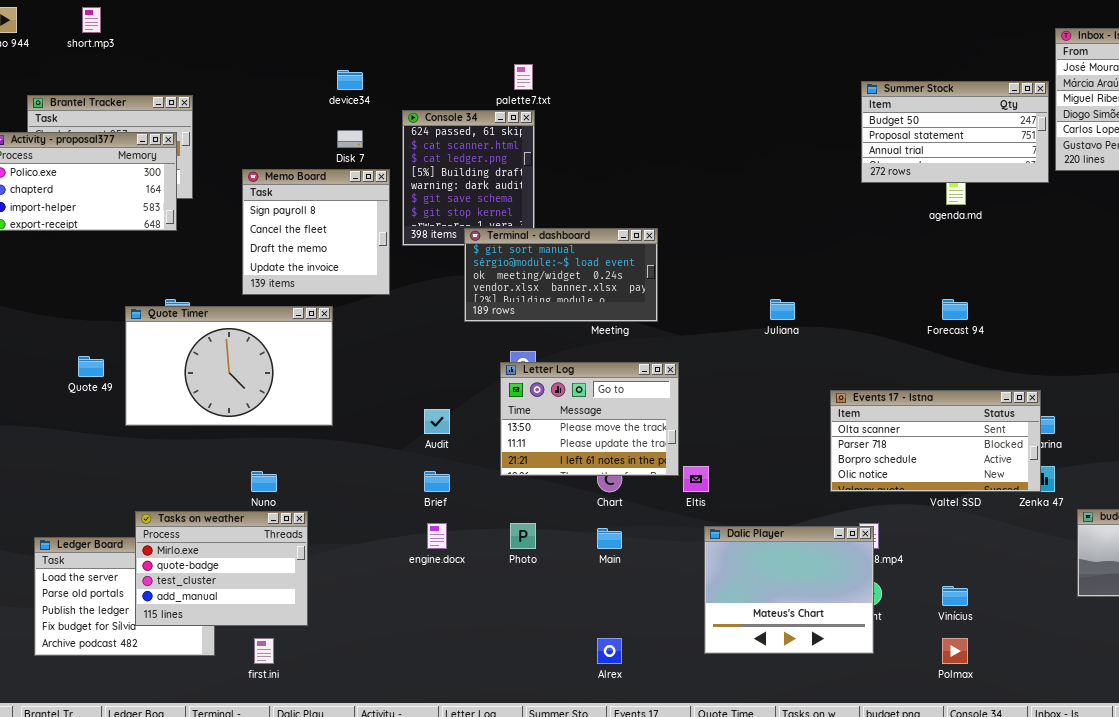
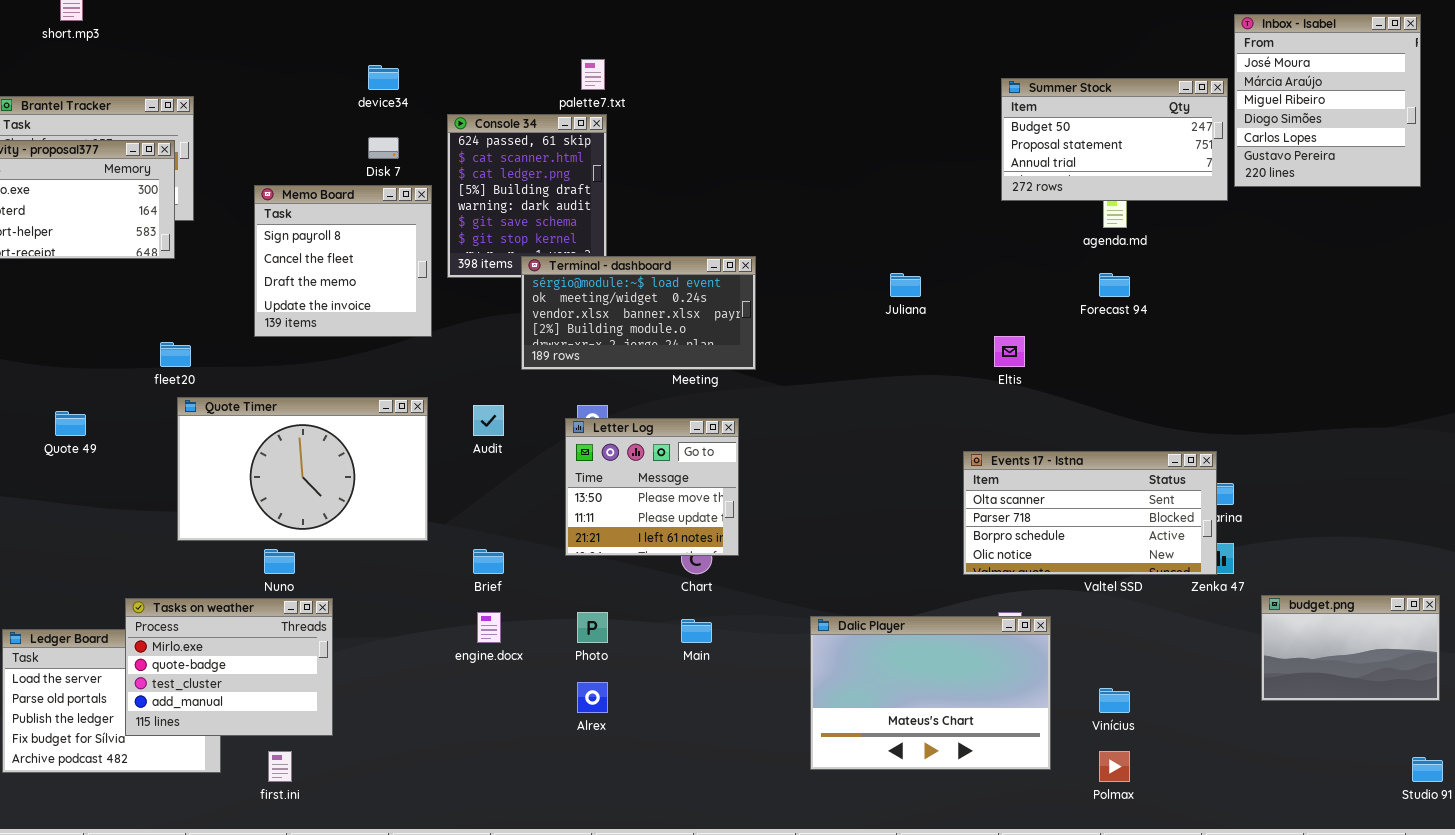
Terminal - dashboard: [464,228,658,322] -> [521,256,756,370], scrolled down 1 row
Juliana: [770,299,795,320] -> [890,273,921,297], moved
Forecast 94: [942,299,968,320] -> [1099,273,1130,297], moved
Quote Timer: [125,306,333,426] -> [177,397,428,541], moved
Letter Log: [500,362,679,476] -> [565,418,739,556], resized
Audit: [424,409,450,434] -> [473,405,504,436], moved
Eltis: [683,466,709,492] -> [994,336,1025,367], moved
Dalic Player: [704,526,874,654] -> [810,616,1051,770], resized
Alrex: [597,638,622,664] -> [577,682,608,713], moved

